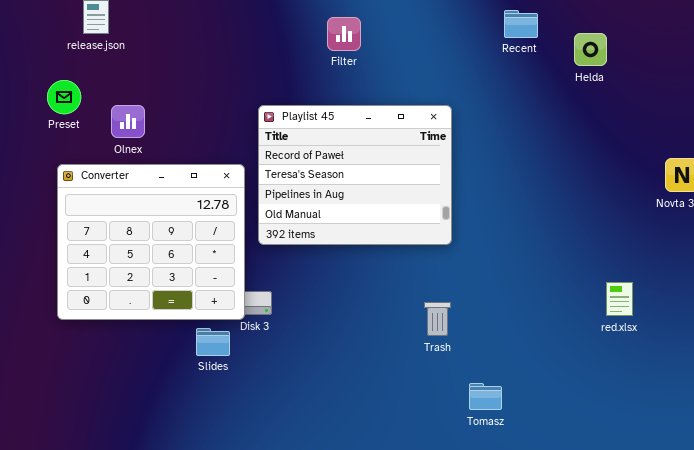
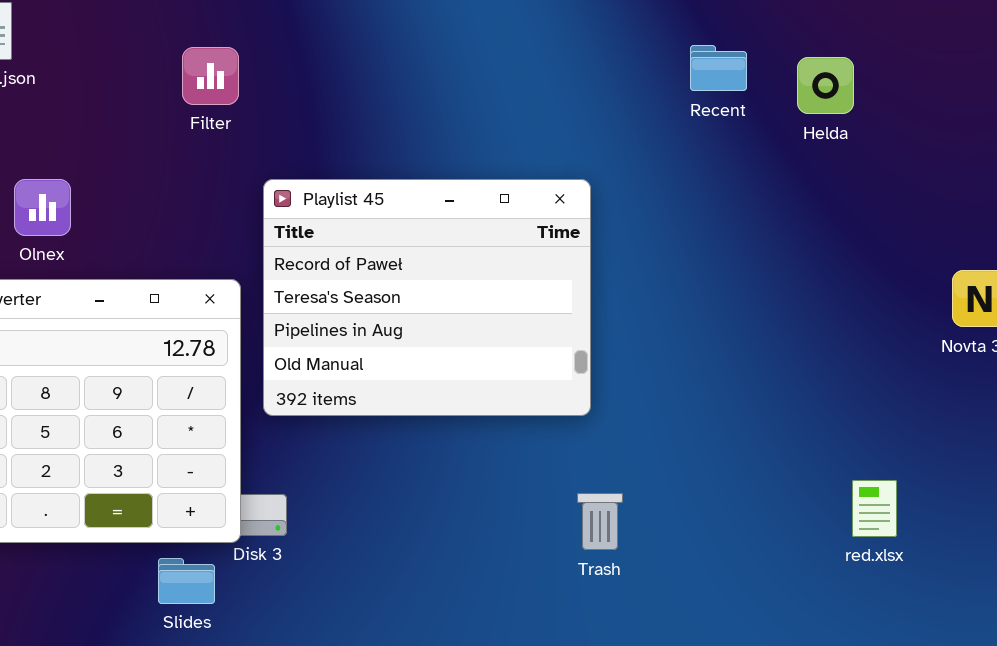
Recent: [504,10,538,38] -> [690,45,747,91], moved
Filter: [327,17,361,51] -> [182,47,239,105], moved
Trash: [424,302,451,336] -> [577,493,623,550], moved

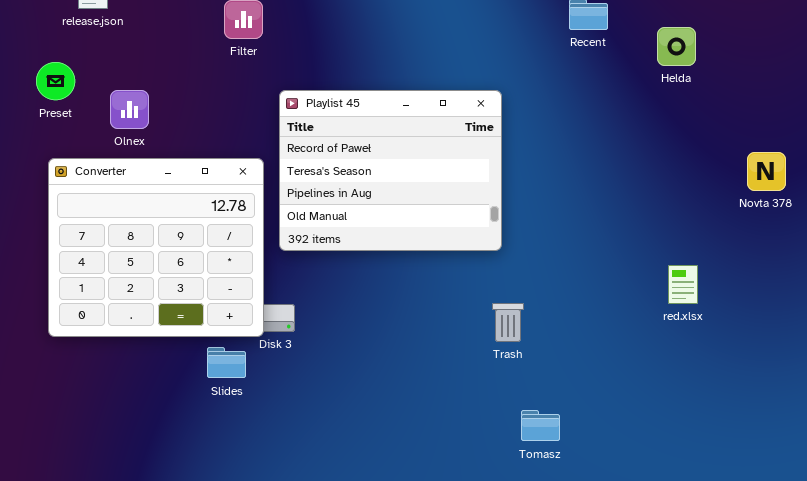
Helda: [797,57,854,114] -> [657,27,696,66], moved
red.xlsx: [852,480,897,537] -> [668,265,698,304], moved

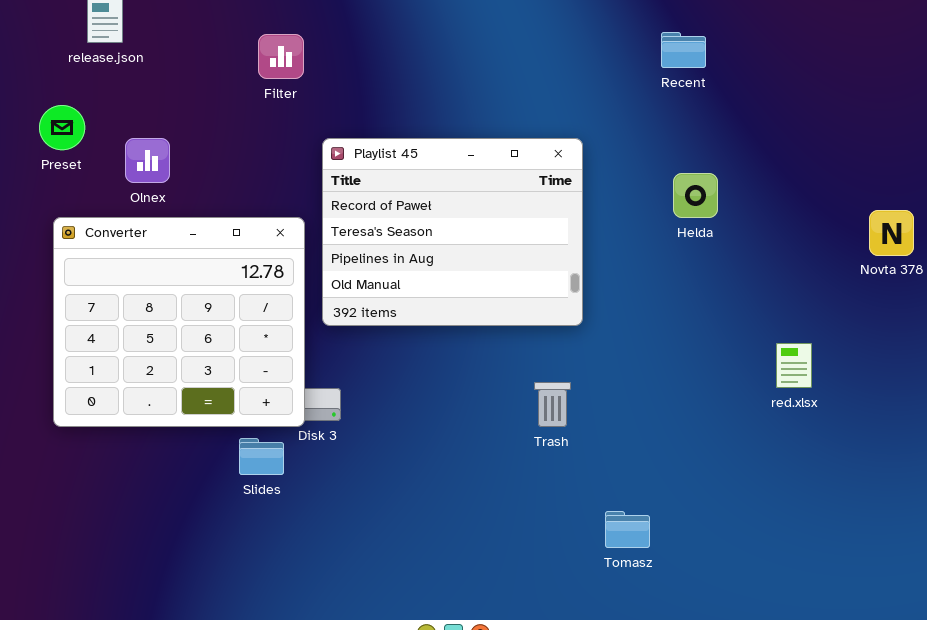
Helda: [657,27,696,66] -> [673,173,718,218], moved
Trash: [492,303,524,342] -> [534,382,571,427], moved

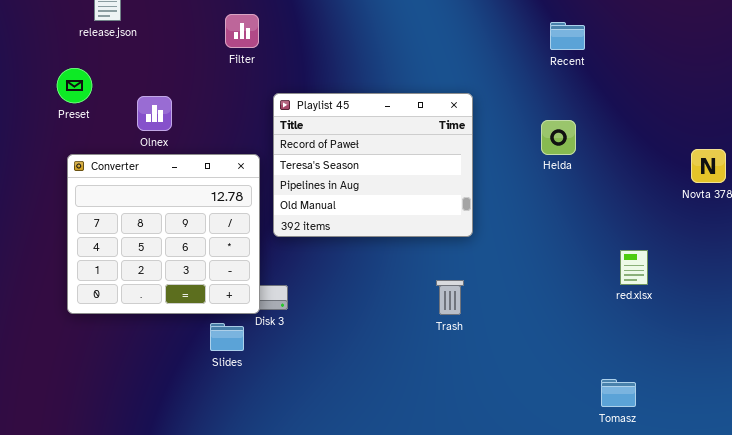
Recent: [661,32,706,68] -> [550,22,585,50], moved
Olnex: [125,138,170,183] -> [137,96,172,131], moved
Tomasz: [605,511,650,548] -> [601,379,636,407], moved

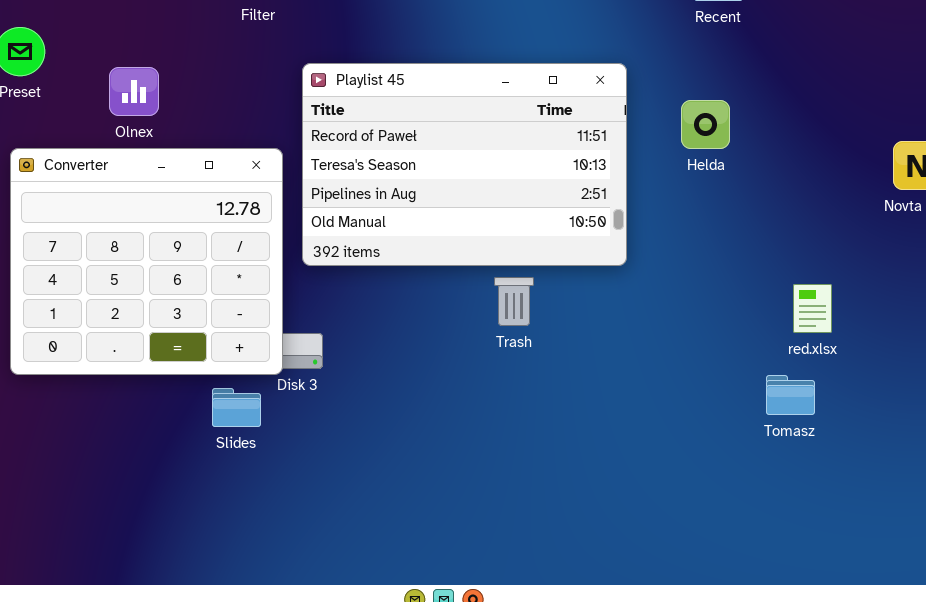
Playlist 45: [273,93,473,237] -> [302,63,627,266], resized
Trash: [436,280,464,315] -> [494,277,534,326], moved
Tomasz: [601,379,636,407] -> [766,375,815,415], moved

